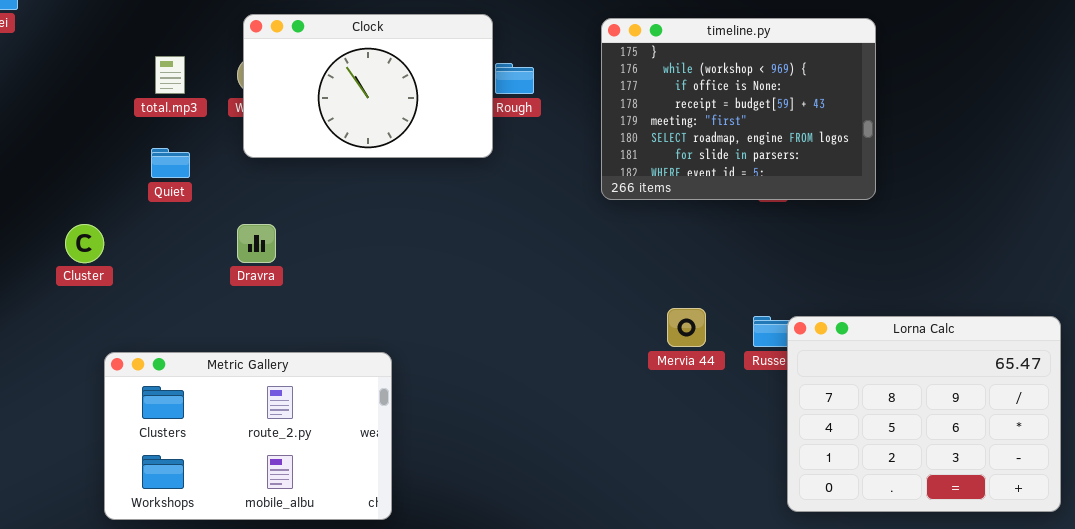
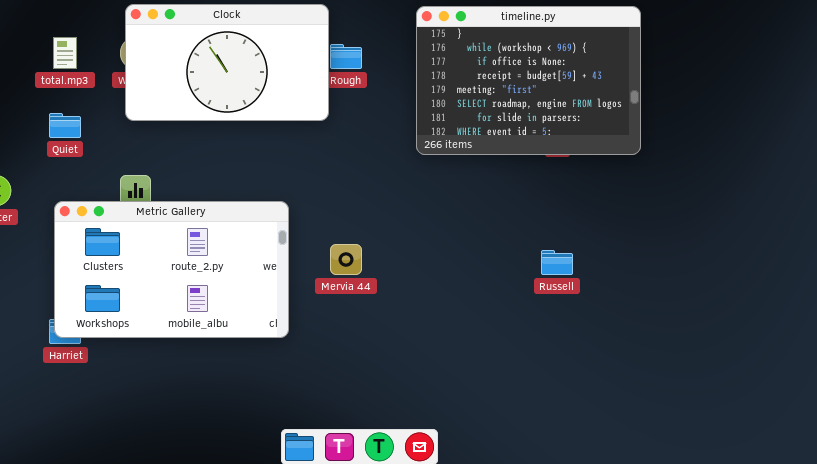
Mervia 44: [667,308,706,347] -> [330,244,362,275], moved
Lorna Calc: [787,316,1061,512] -> none, closed
Metric Gallery: [104,352,392,520] -> [54,201,289,338], moved

